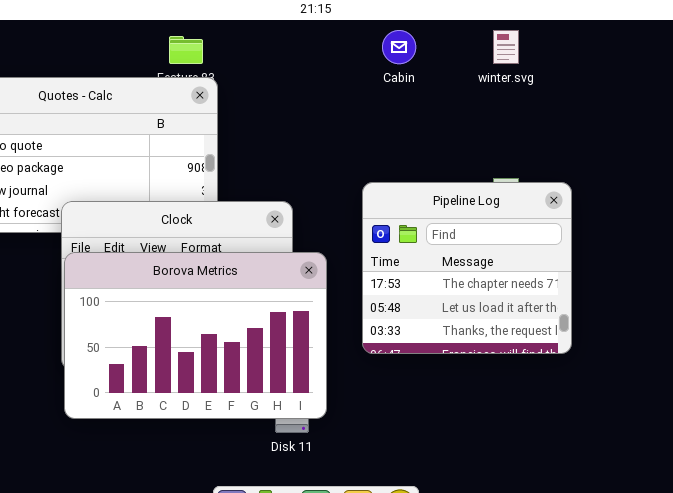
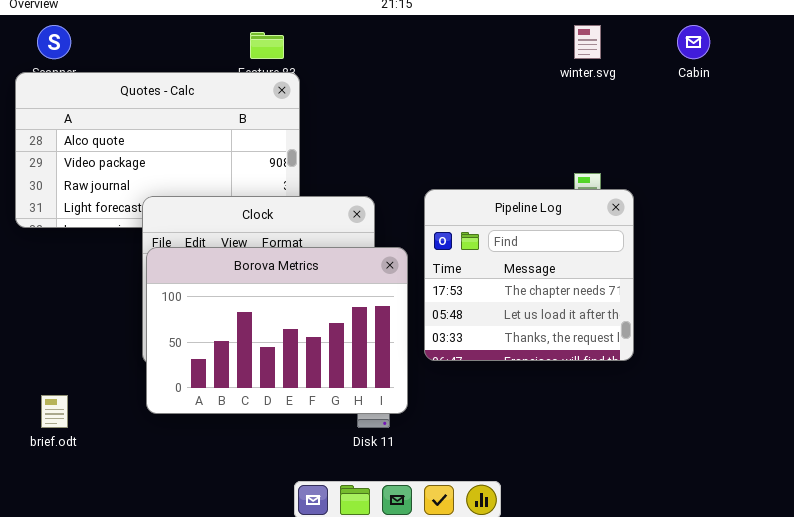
Cabin: [382,30,416,64] -> [677,25,710,59], moved
Pipeline Log: [362,182,572,354] -> [424,189,634,361], moved

